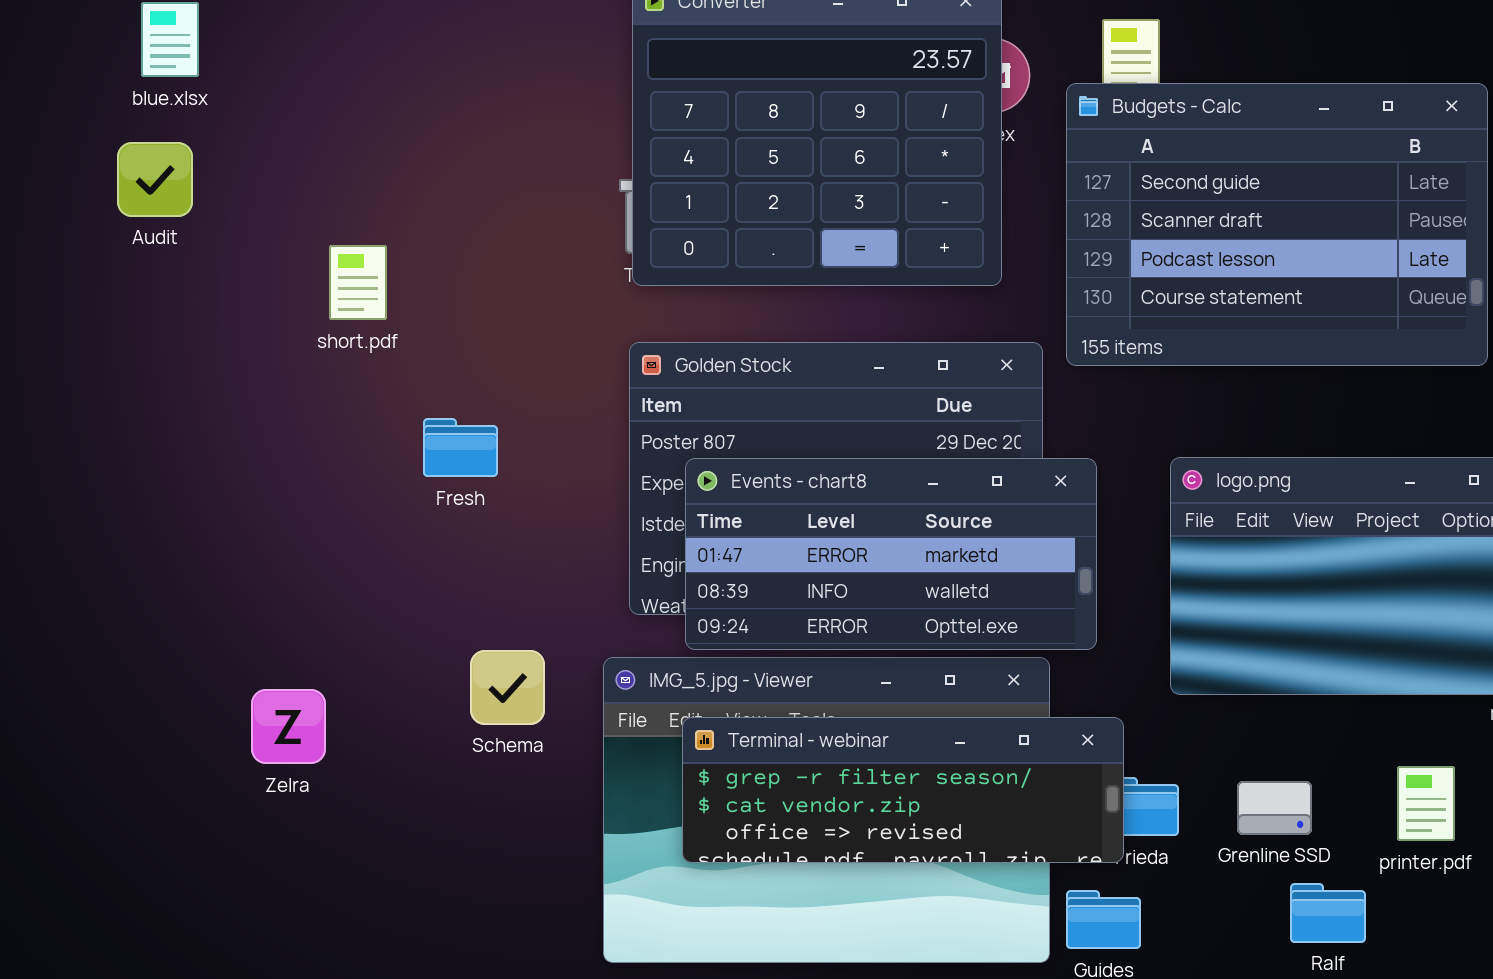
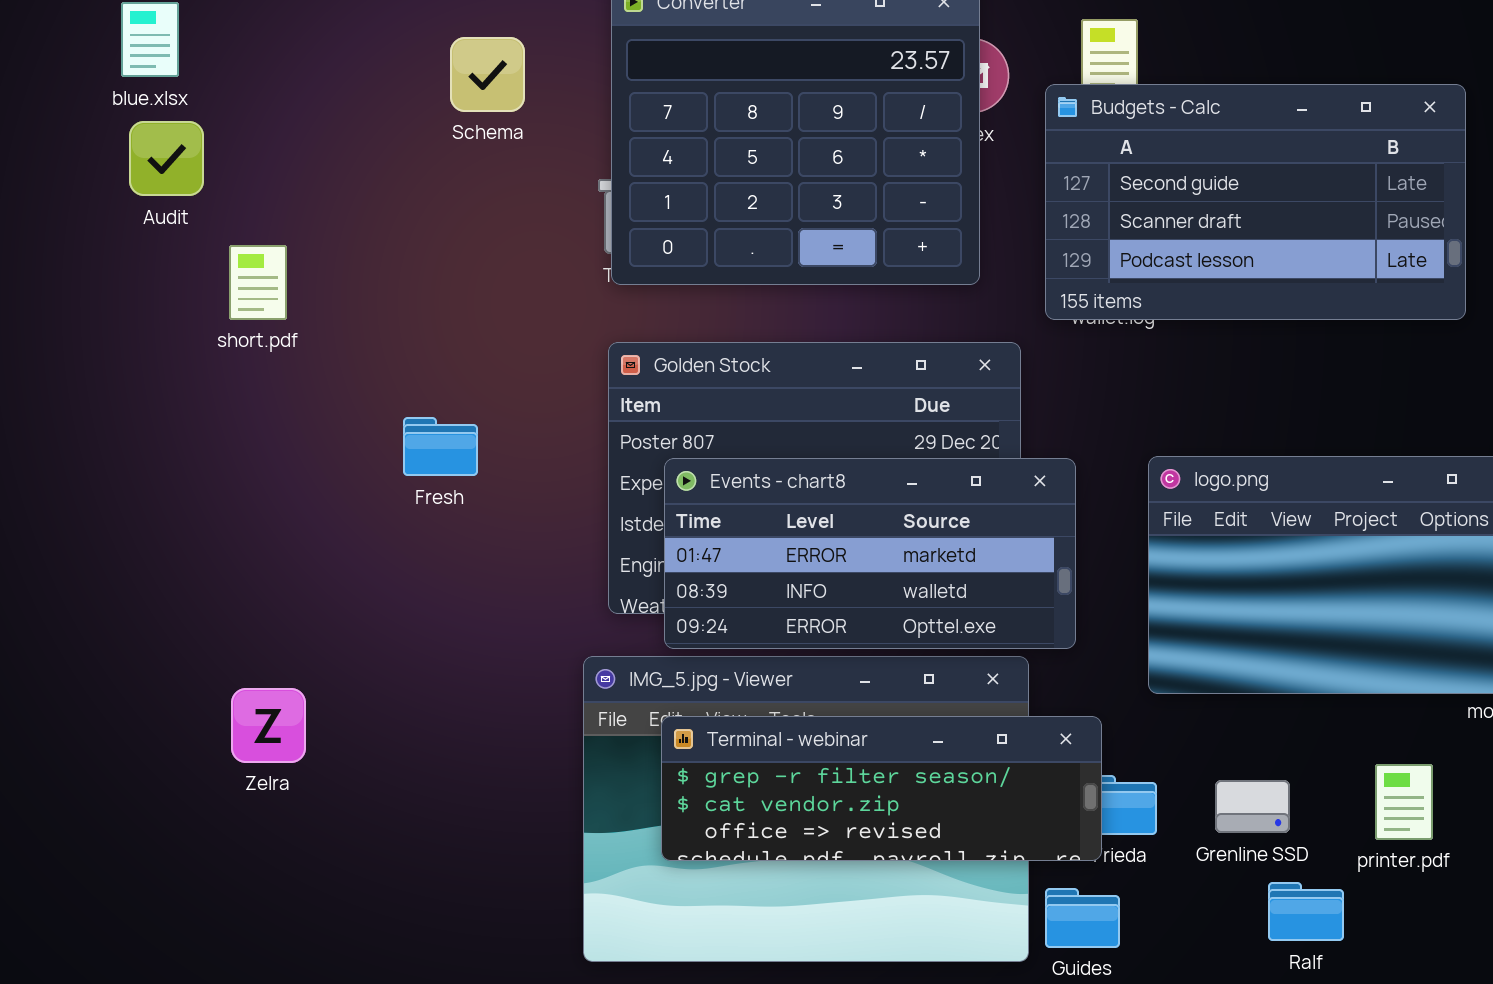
Budgets - Calc: [1066,83,1488,366] -> [1045,84,1466,320], resized
Audit: [117,142,193,217] -> [129,121,204,196], moved
short.pdf: [329,245,387,320] -> [229,245,287,320], moved
Schema: [470,650,545,725] -> [450,37,525,112], moved

